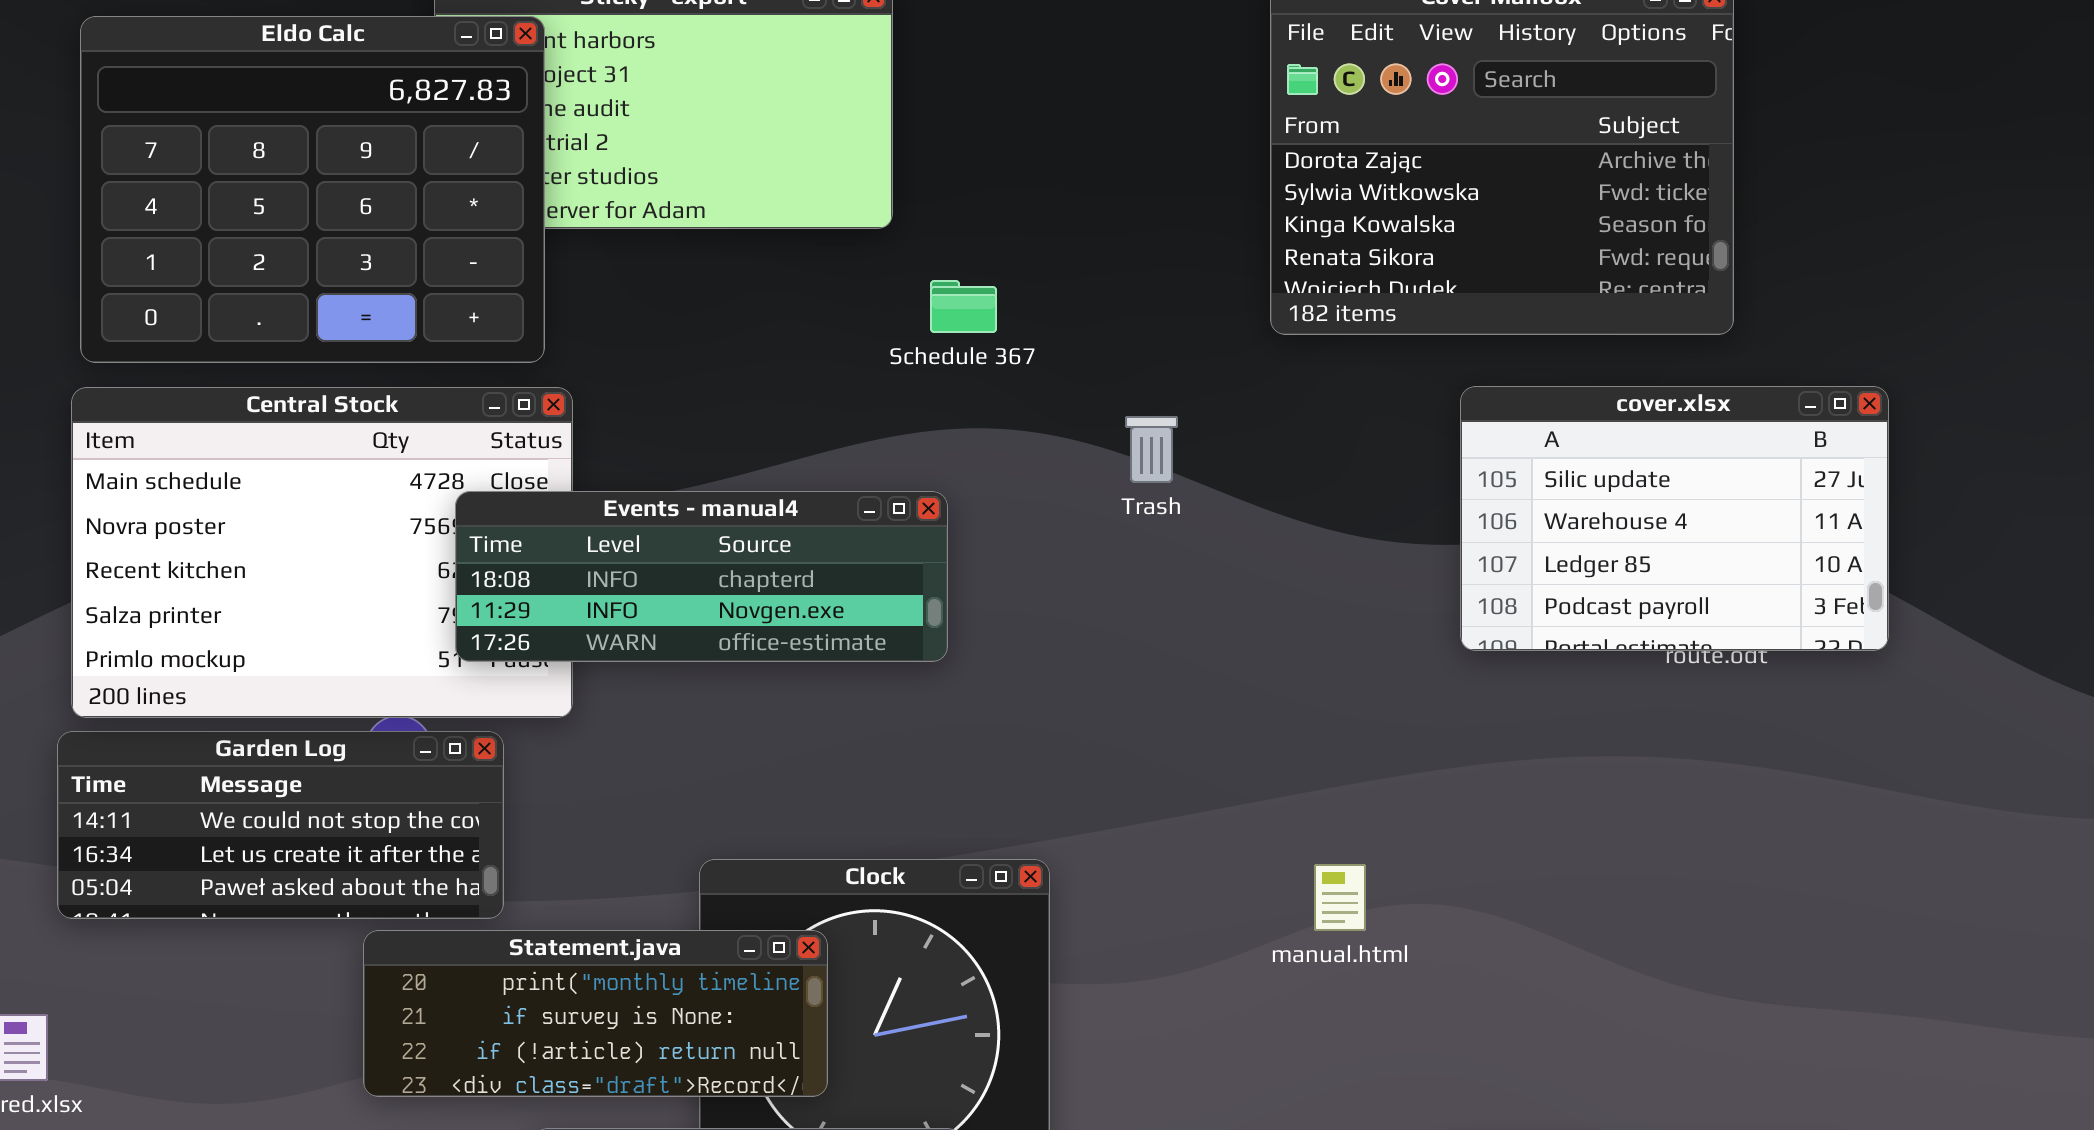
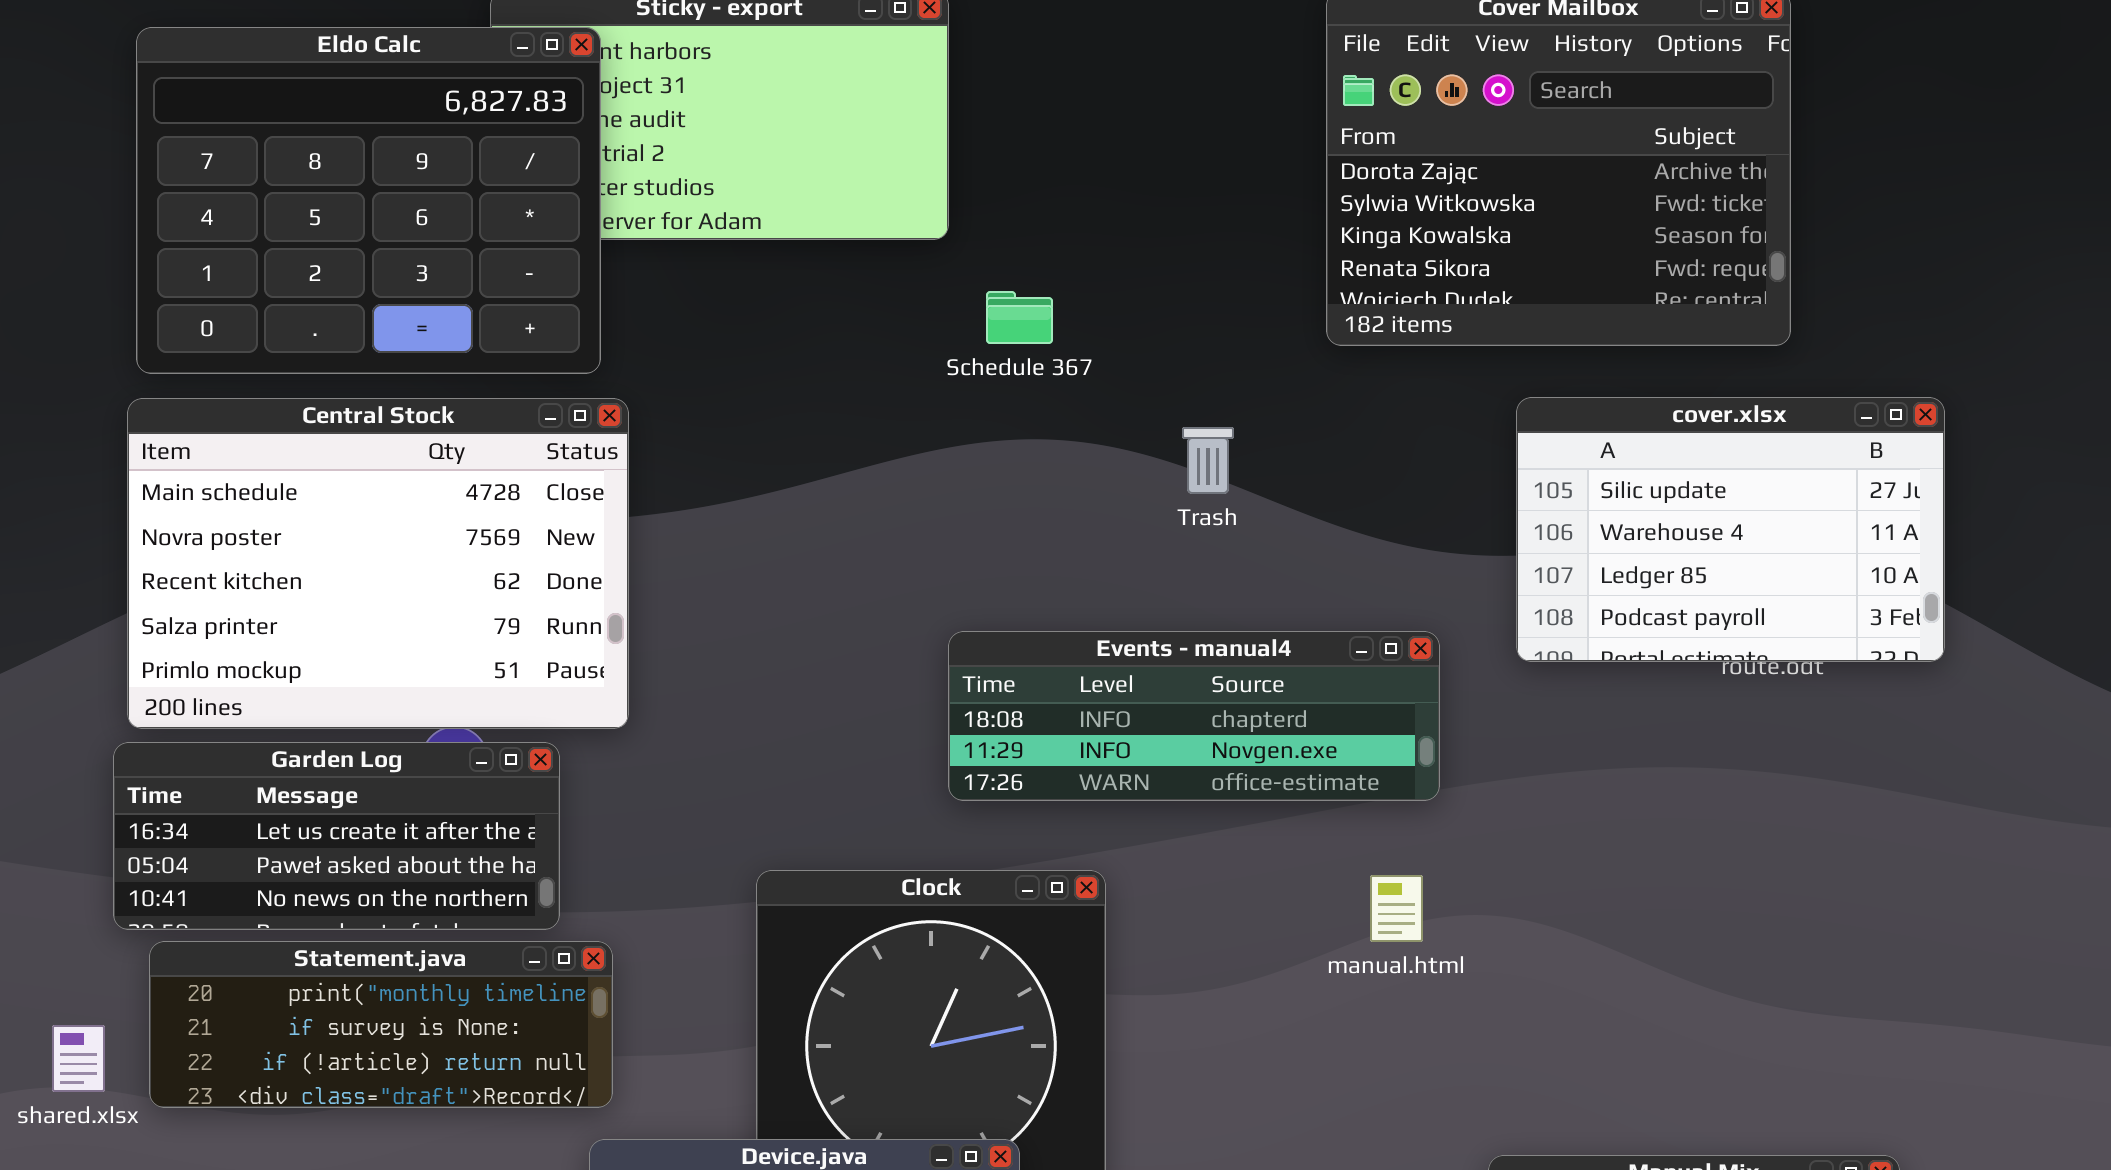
Events - manual4: [455,491,948,662] -> [948,631,1440,801], moved
Garden Log: [57,731,504,919] -> [113,742,560,930], scrolled down 1 row
Statement.java: [363,930,828,1097] -> [149,941,613,1108], moved

